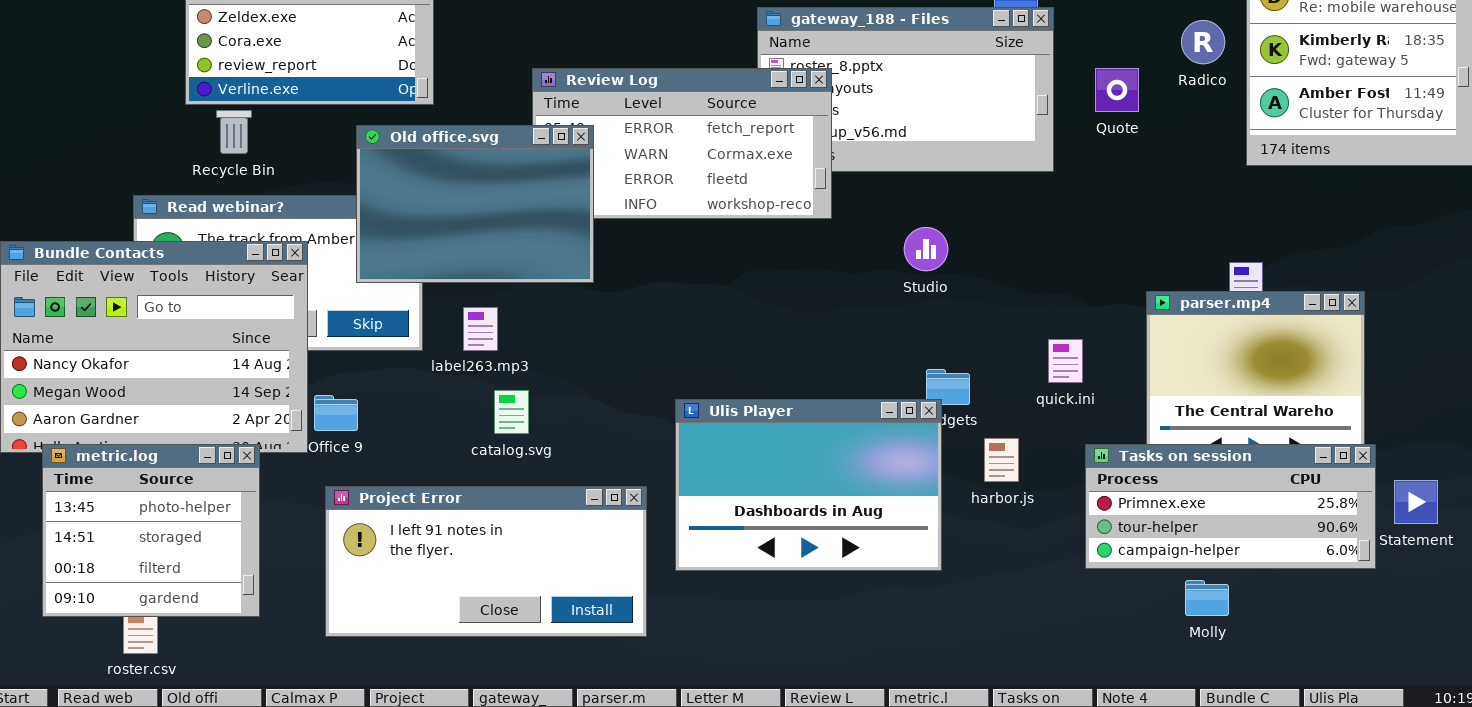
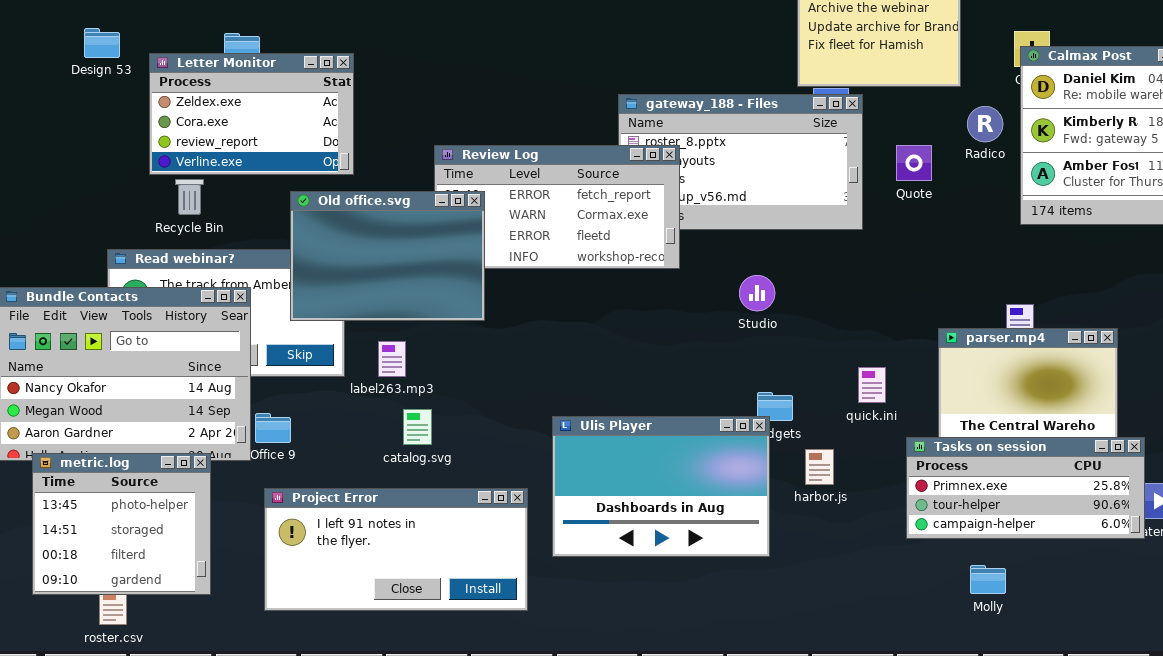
Tasks on session: [1085,444,1376,569] -> [906,437,1145,539], moved

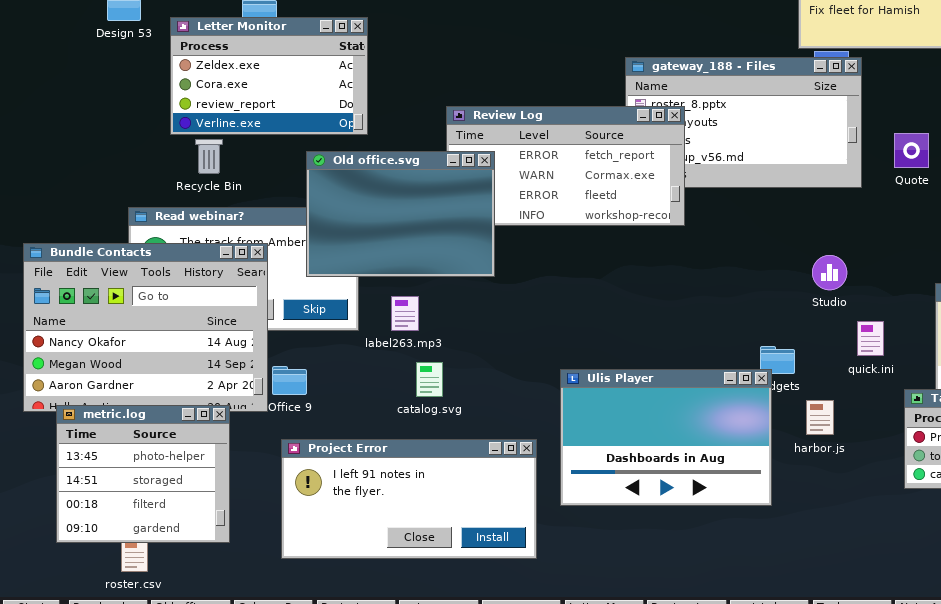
Quote: [896,145,932,181] -> [894,133,929,168], moved
Studio: [739,275,775,311] -> [812,255,847,290], moved

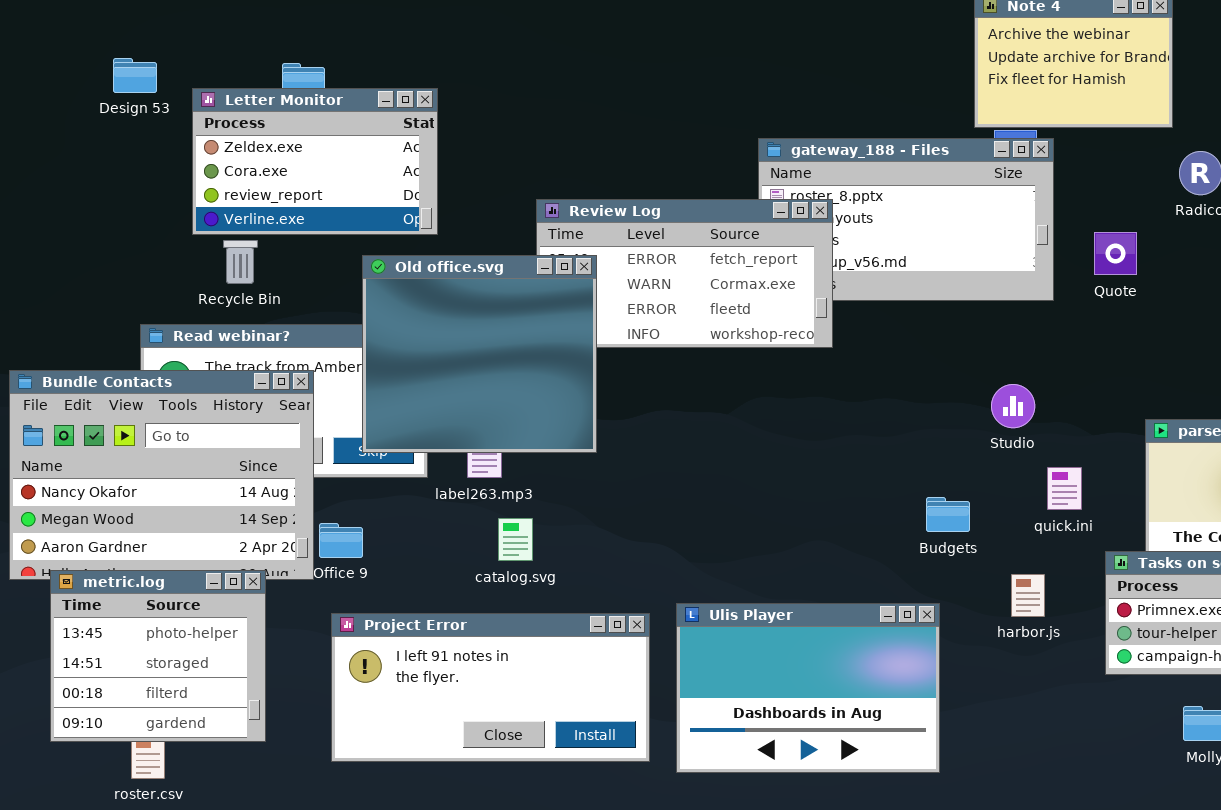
Old office.svg: [306,151,495,277] -> [362,255,597,453], resized
Ulis Player: [560,369,772,506] -> [676,603,940,773], moved
harbor.js: [806,400,834,435] -> [1011,574,1045,617], moved

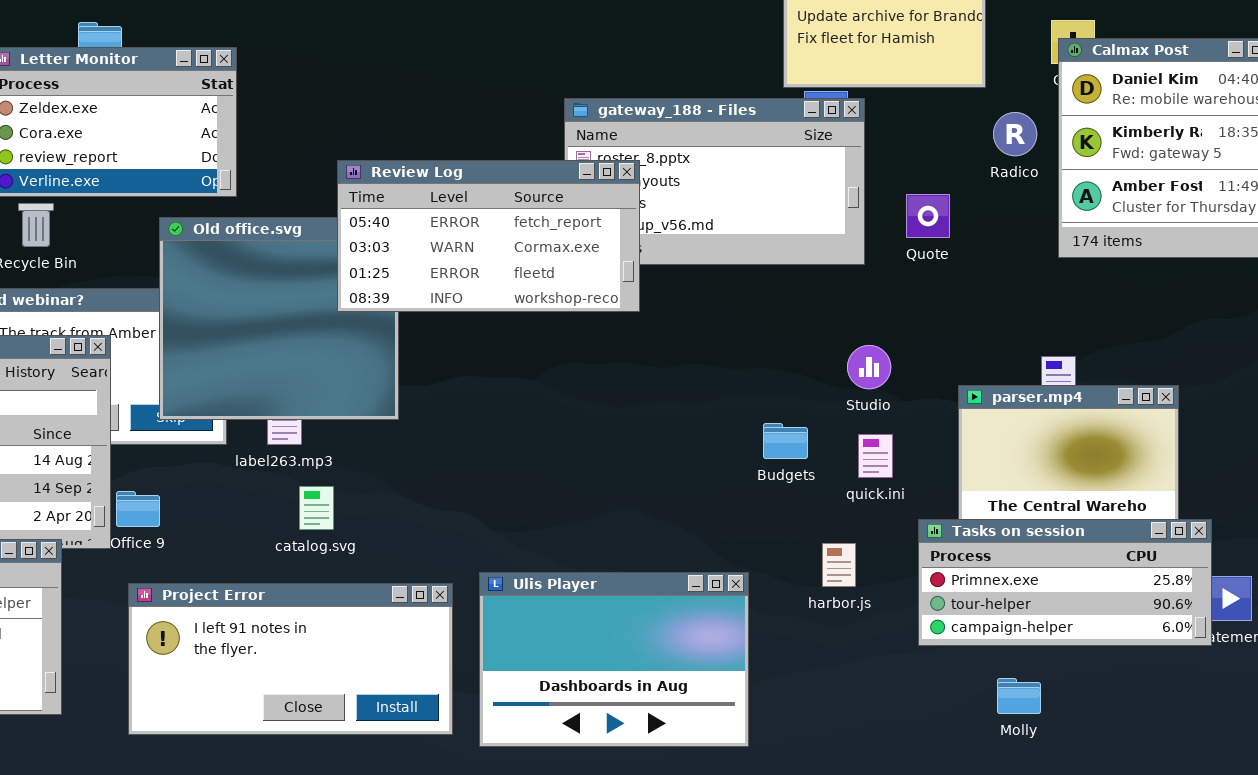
Review Log: [536,199,833,348] -> [337,160,640,312], raised
Studio: [991,384,1035,428] -> [847,345,891,389], moved
Budgets: [926,497,970,532] -> [763,423,808,459], moved

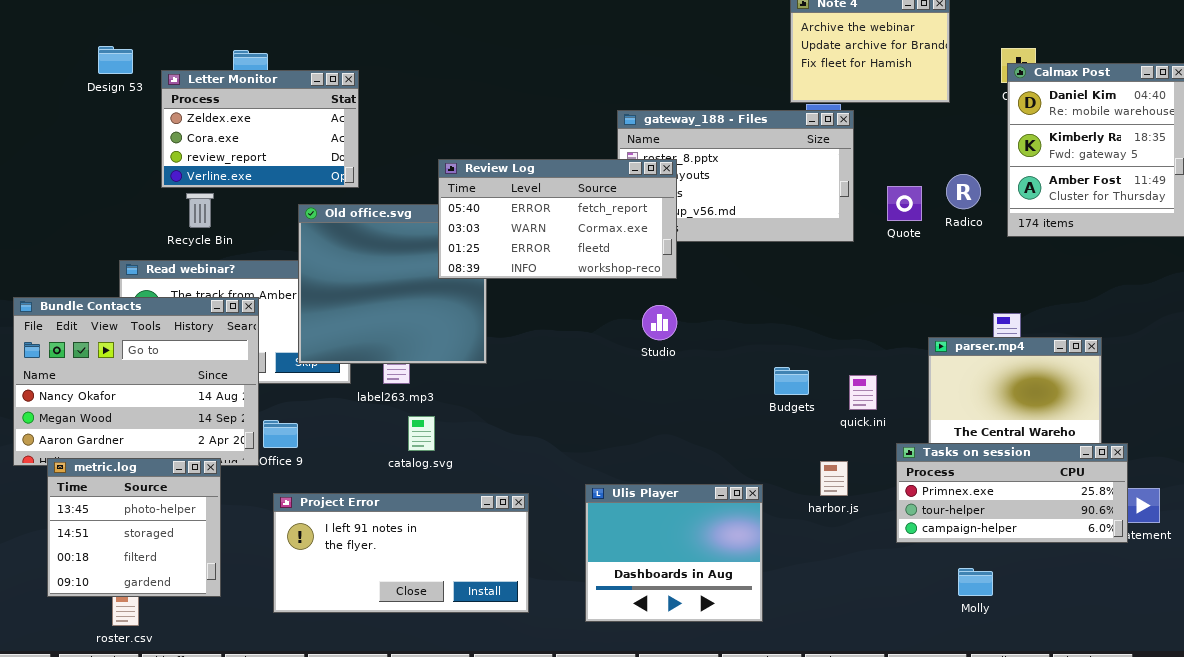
Radico: [993,112,1037,156] -> [946,174,981,209], moved
Studio: [847,345,891,389] -> [642,305,677,340], moved
Ulis Player: [479,572,749,747] -> [585,484,763,622], resized

